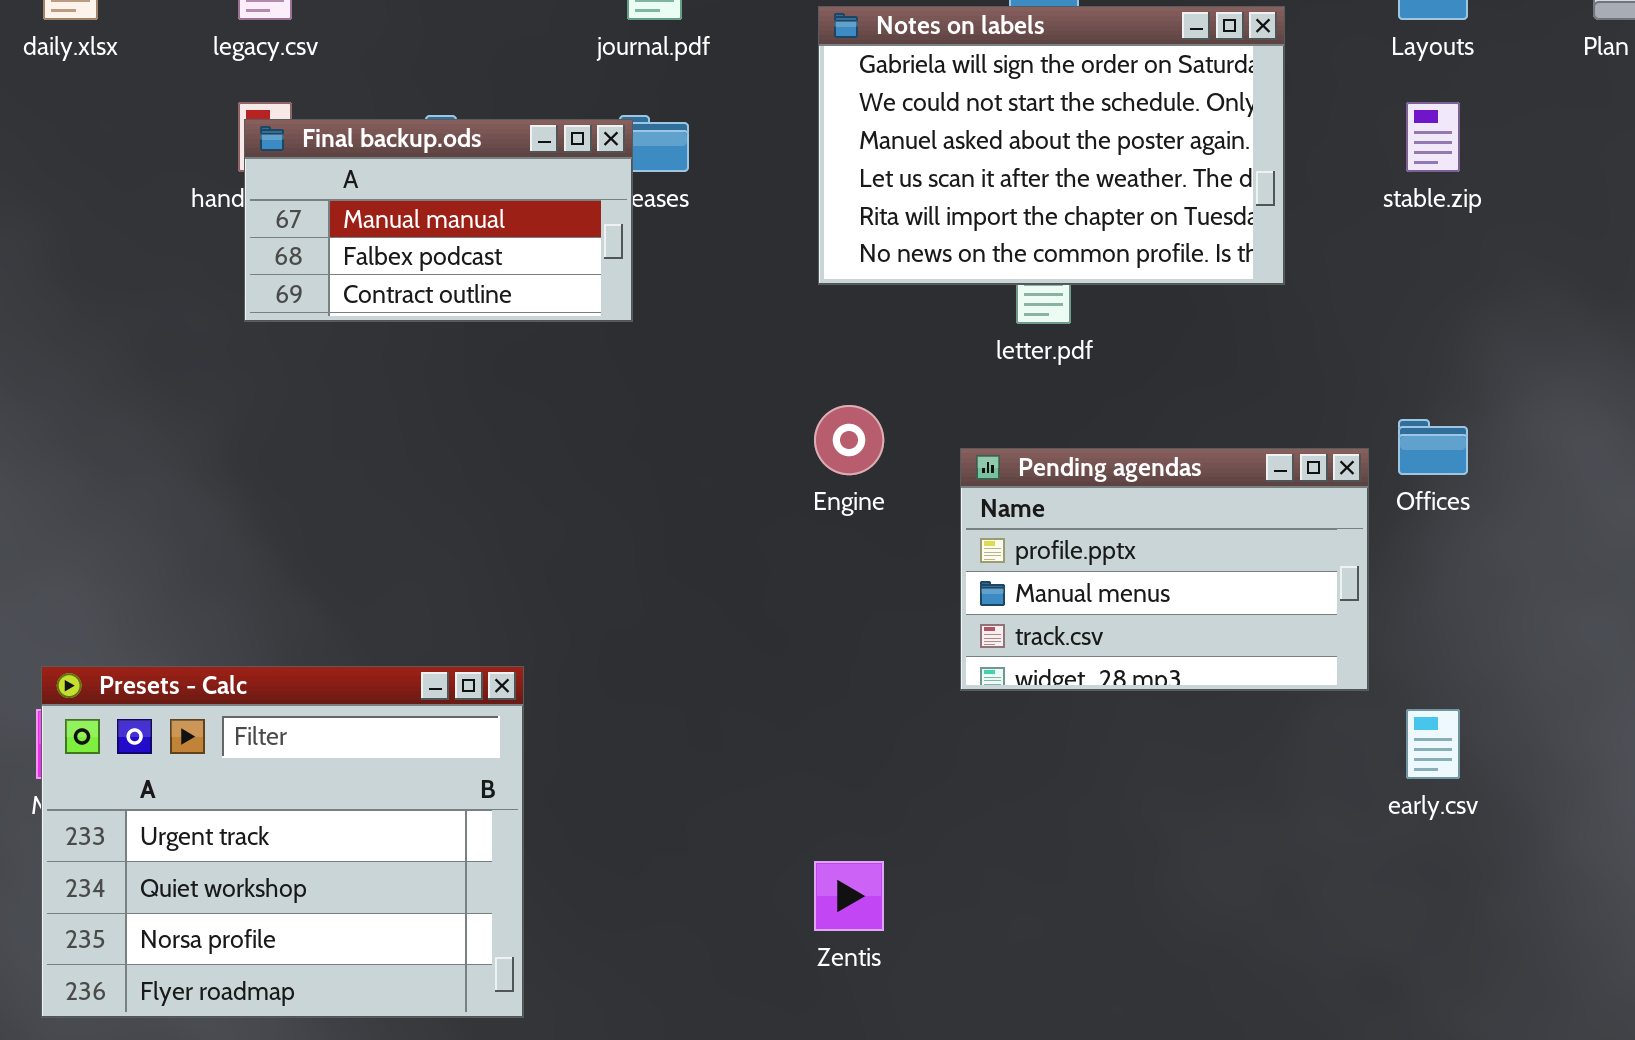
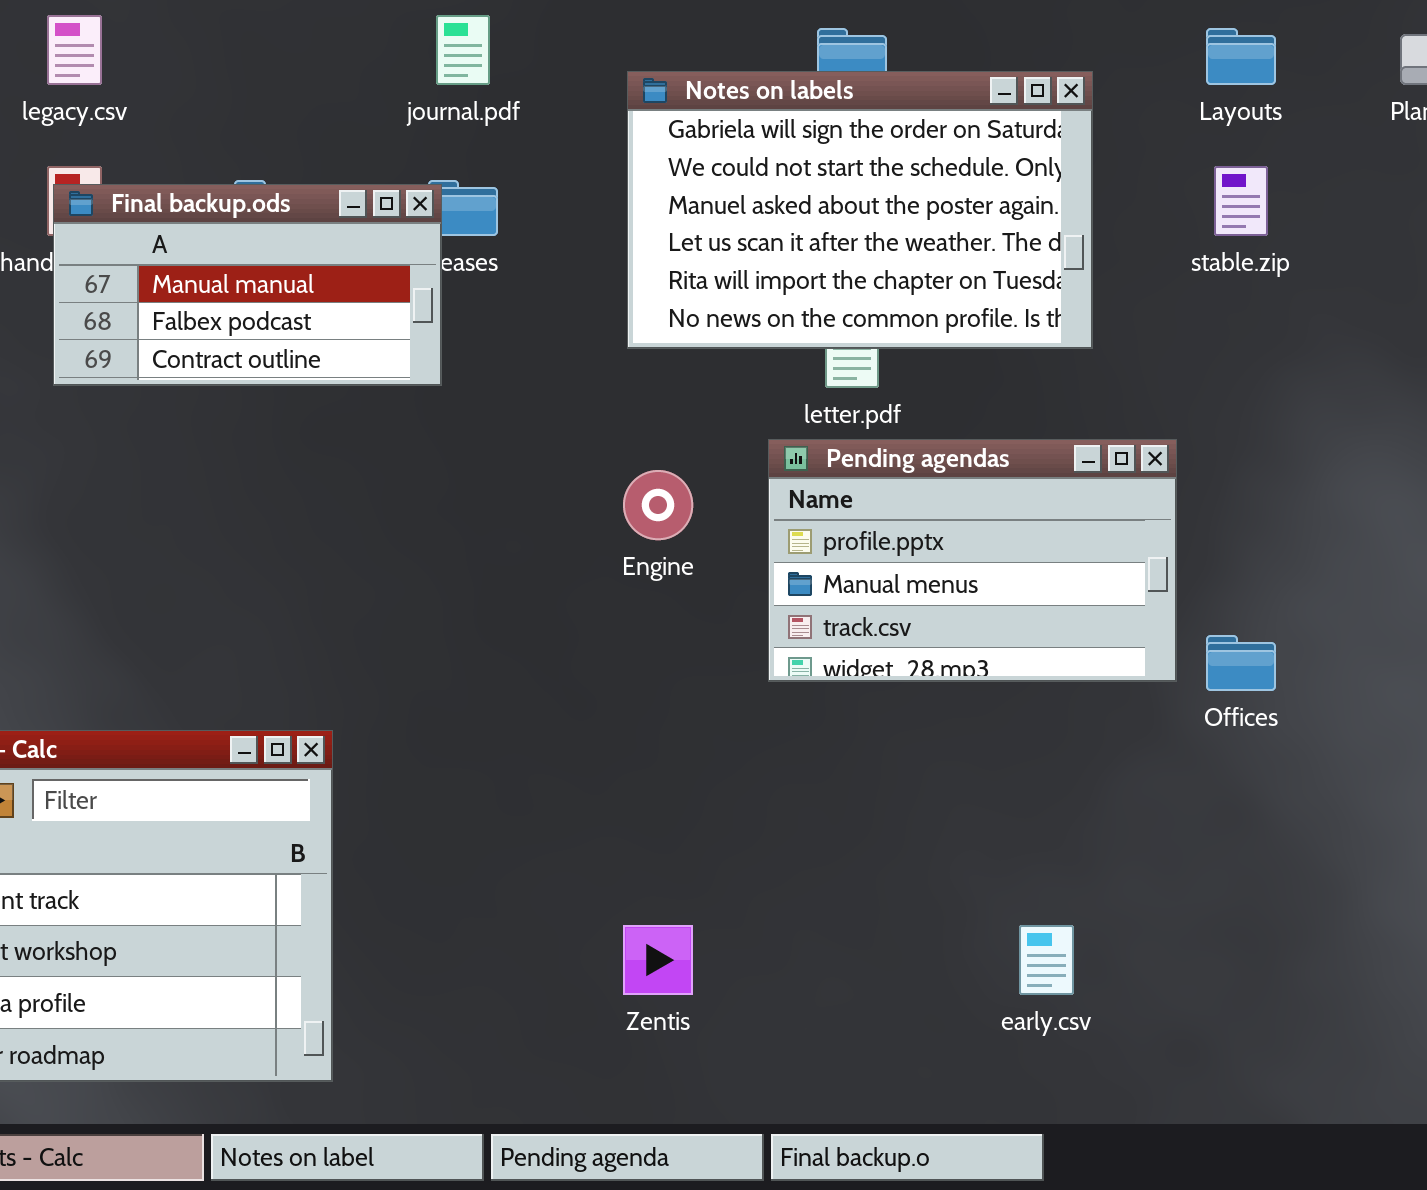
Offices: [1398,419,1468,475] -> [1206,635,1276,691], moved
Pending agendas: [960,448,1369,691] -> [768,439,1177,682], moved
early.csv: [1406,709,1460,779] -> [1019,925,1074,995], moved

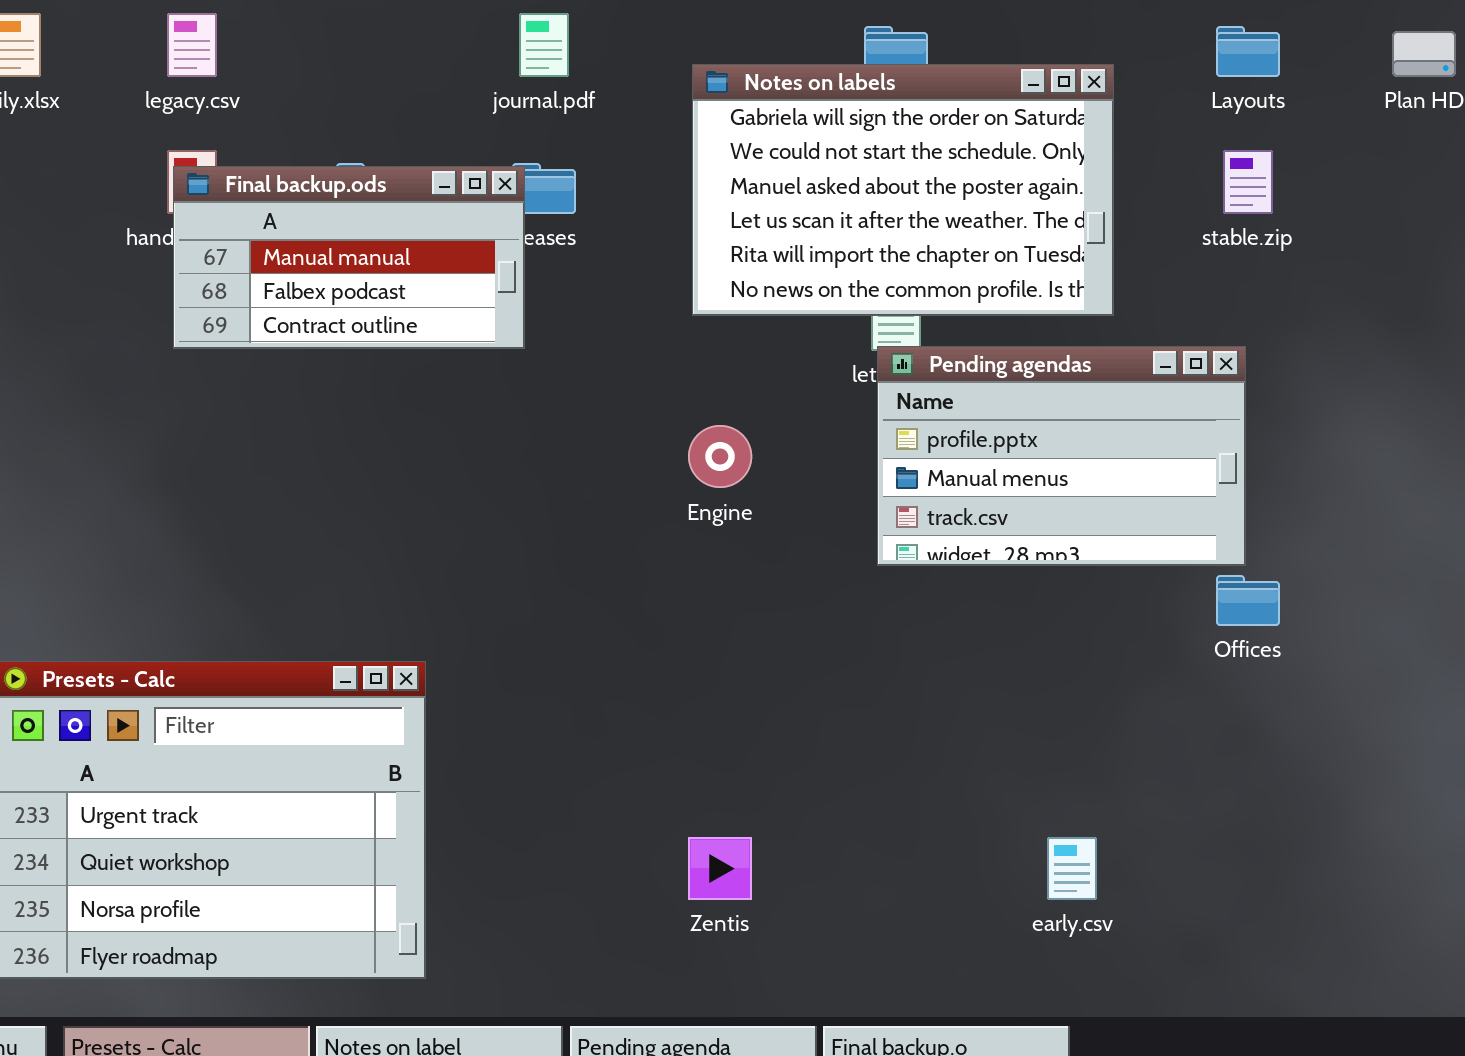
Pending agendas: [768,439,1177,682] -> [877,346,1246,566], moved

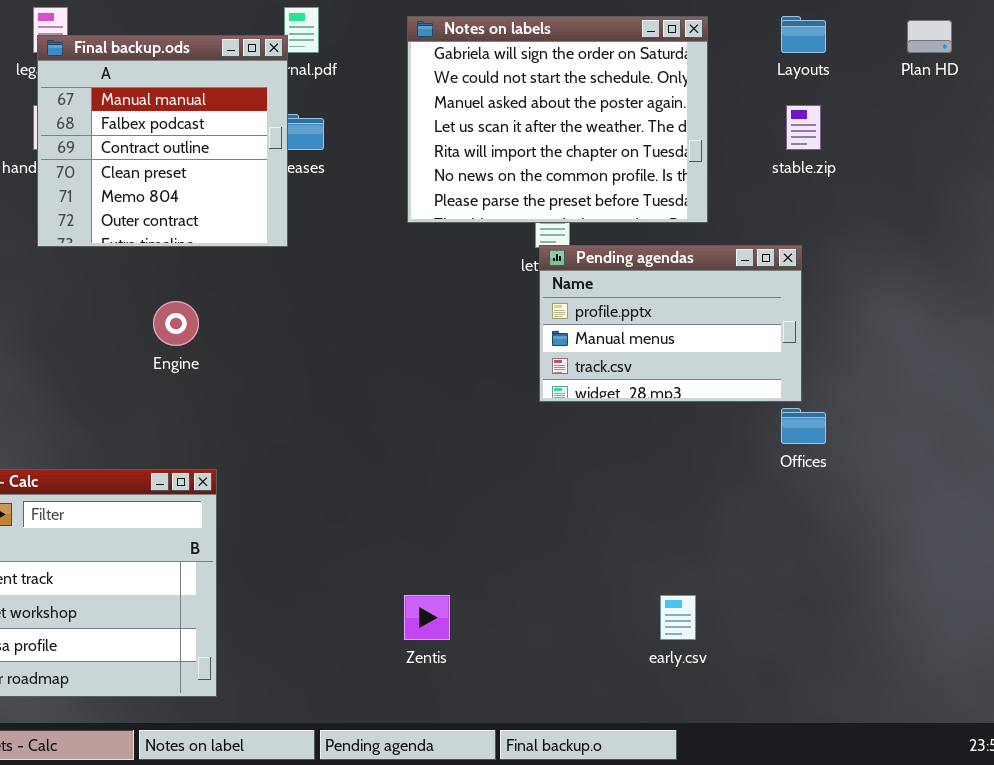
Notes on labels: [692,64,1114,316] -> [407,16,708,223], resized
Final backup.ods: [173,166,525,349] -> [37,35,288,247], resized
Engine: [688,425,752,488] -> [153,301,199,346], moved

